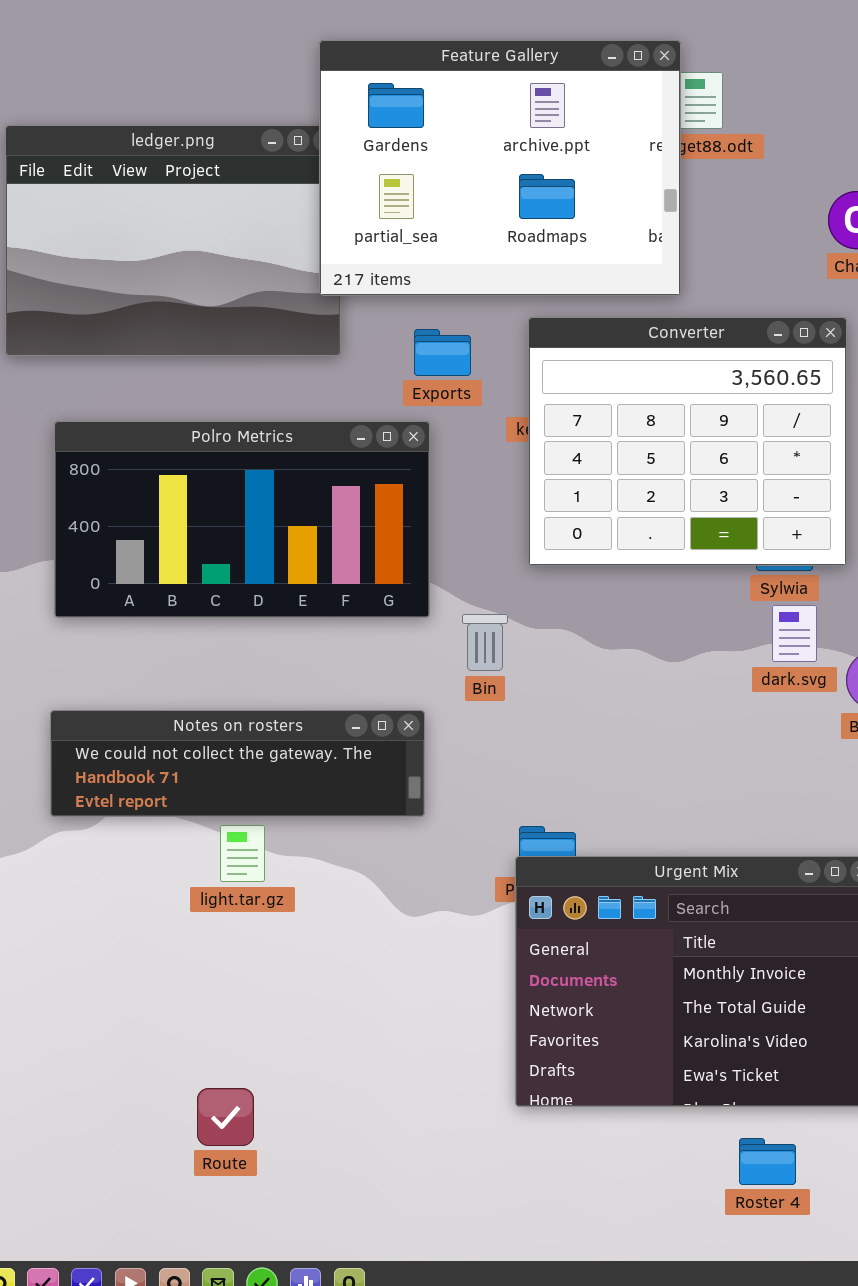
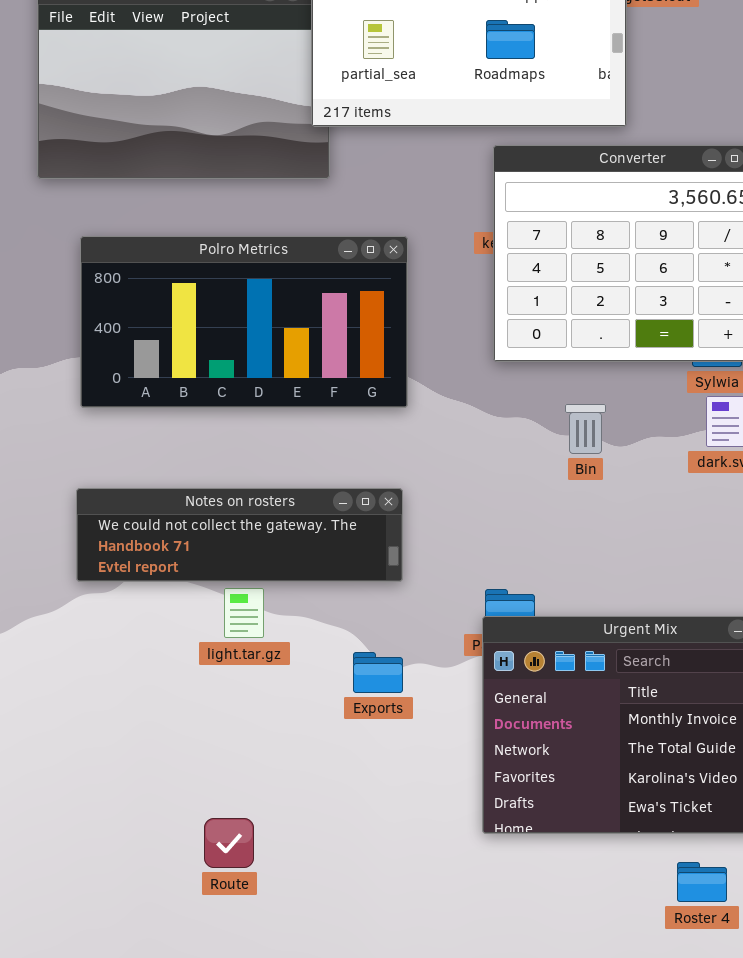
Exports: [414,329,471,376] -> [353,652,403,693], moved
Bin: [462,614,508,671] -> [565,404,606,454], moved

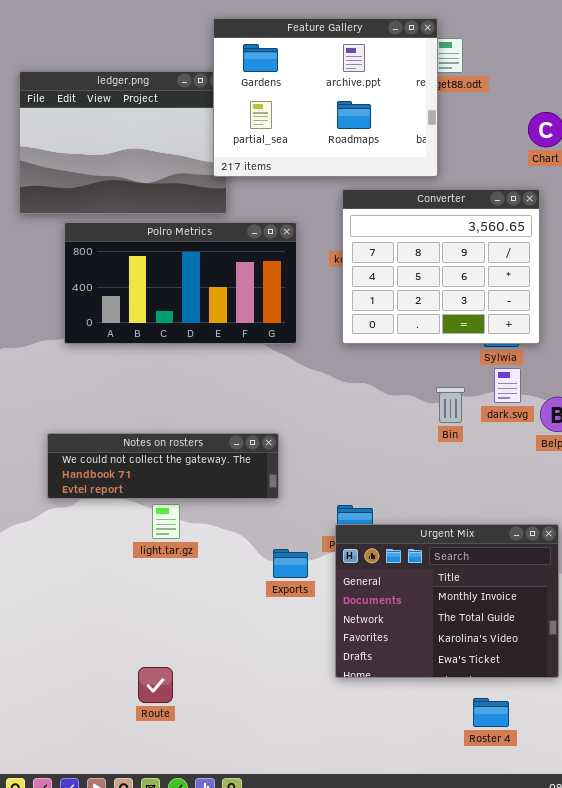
Polro Metrics: [80,236,408,408] -> [64,222,297,344], moved
Bin: [565,404,606,454] -> [436,387,465,423], moved
Exports: [353,652,403,693] -> [273,549,308,578], moved

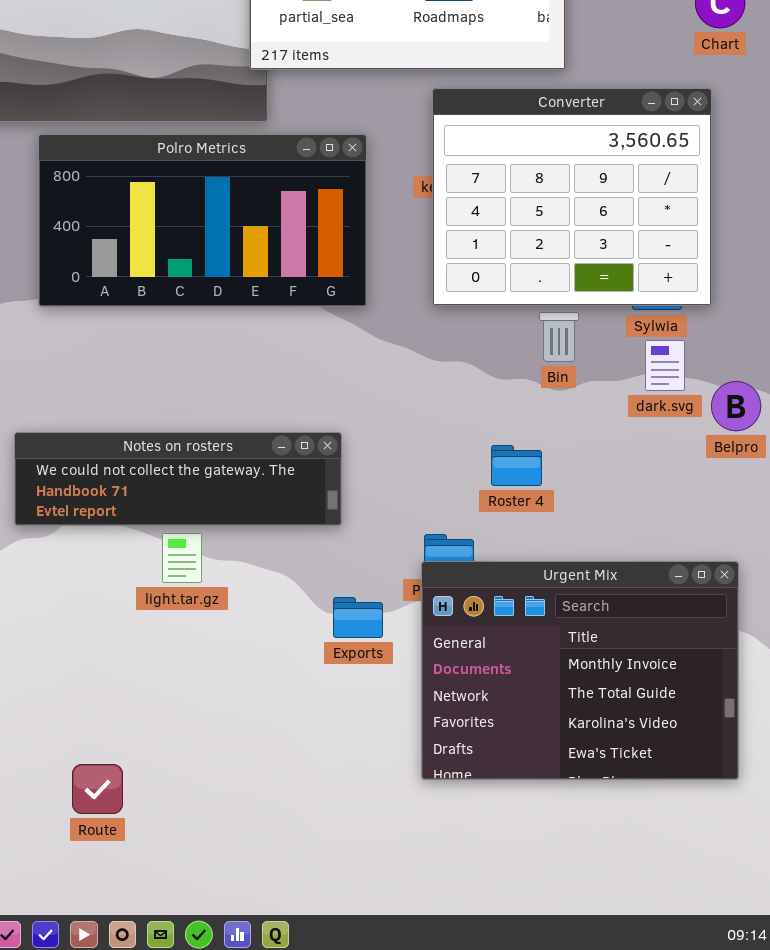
Bin: [436,387,465,423] -> [539,312,579,362], moved
Route: [138,667,173,703] -> [72,764,123,814], moved
Roster 4: [473,698,509,727] -> [491,445,542,486], moved

